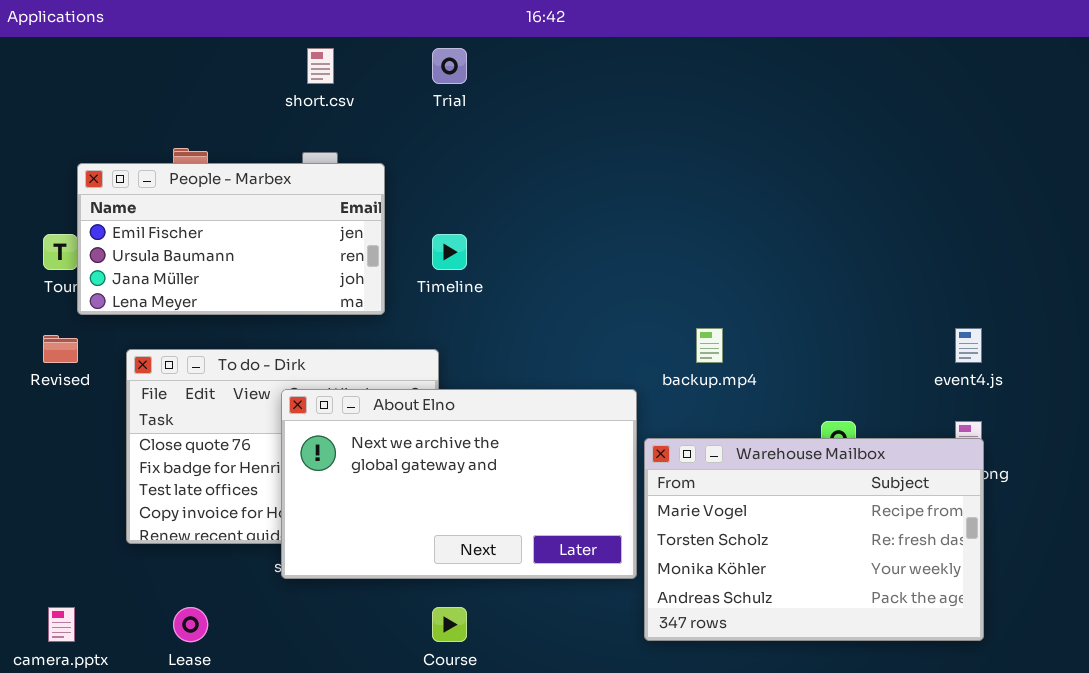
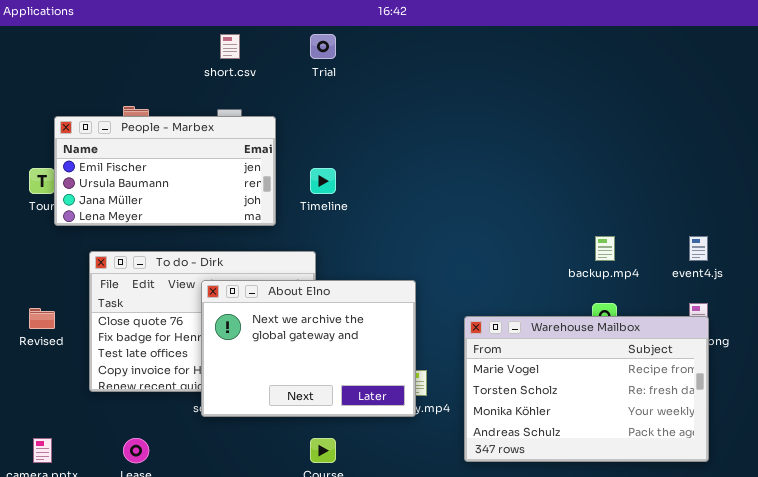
backup.mp4: [696,328,723,363] -> [595,236,615,261], moved
Revised: [43,335,78,363] -> [29,308,55,329], moved
About Elno: [281,389,637,579] -> [201,280,416,417], resized

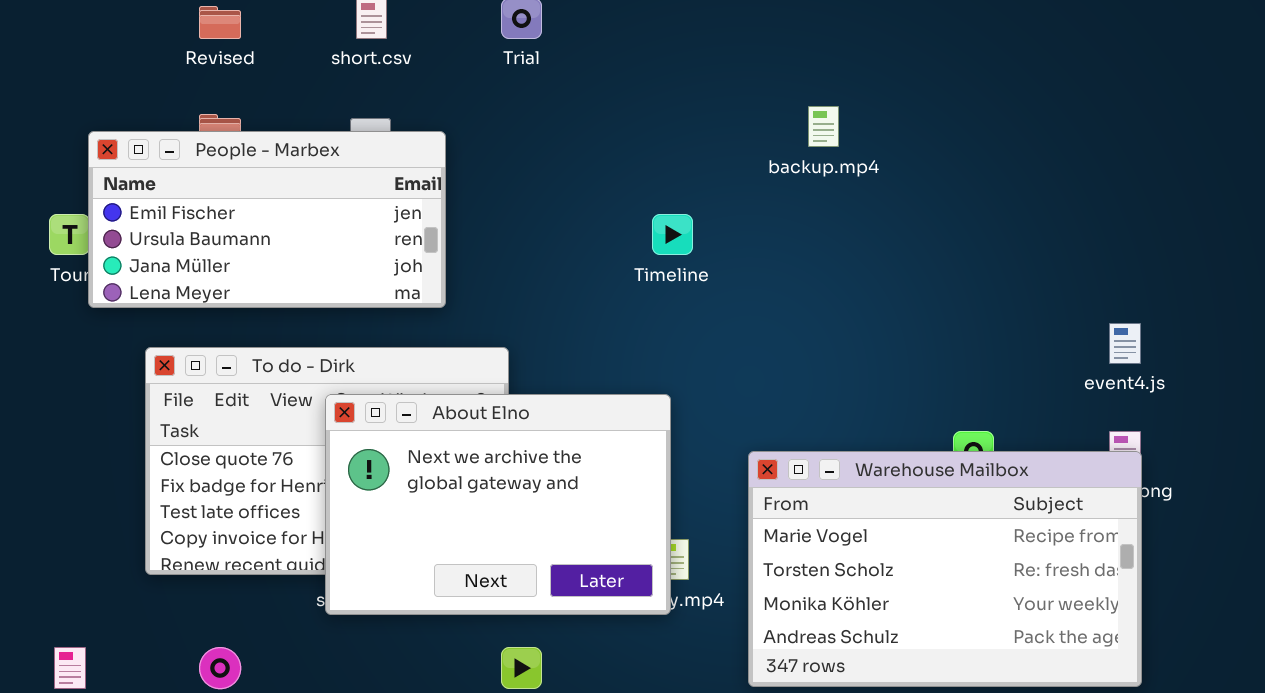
Timeline: [310,168,336,194] -> [652,214,693,255], moved
backup.mp4: [595,236,615,261] -> [808,106,839,147], moved
Revised: [29,308,55,329] -> [199,6,241,39], moved

